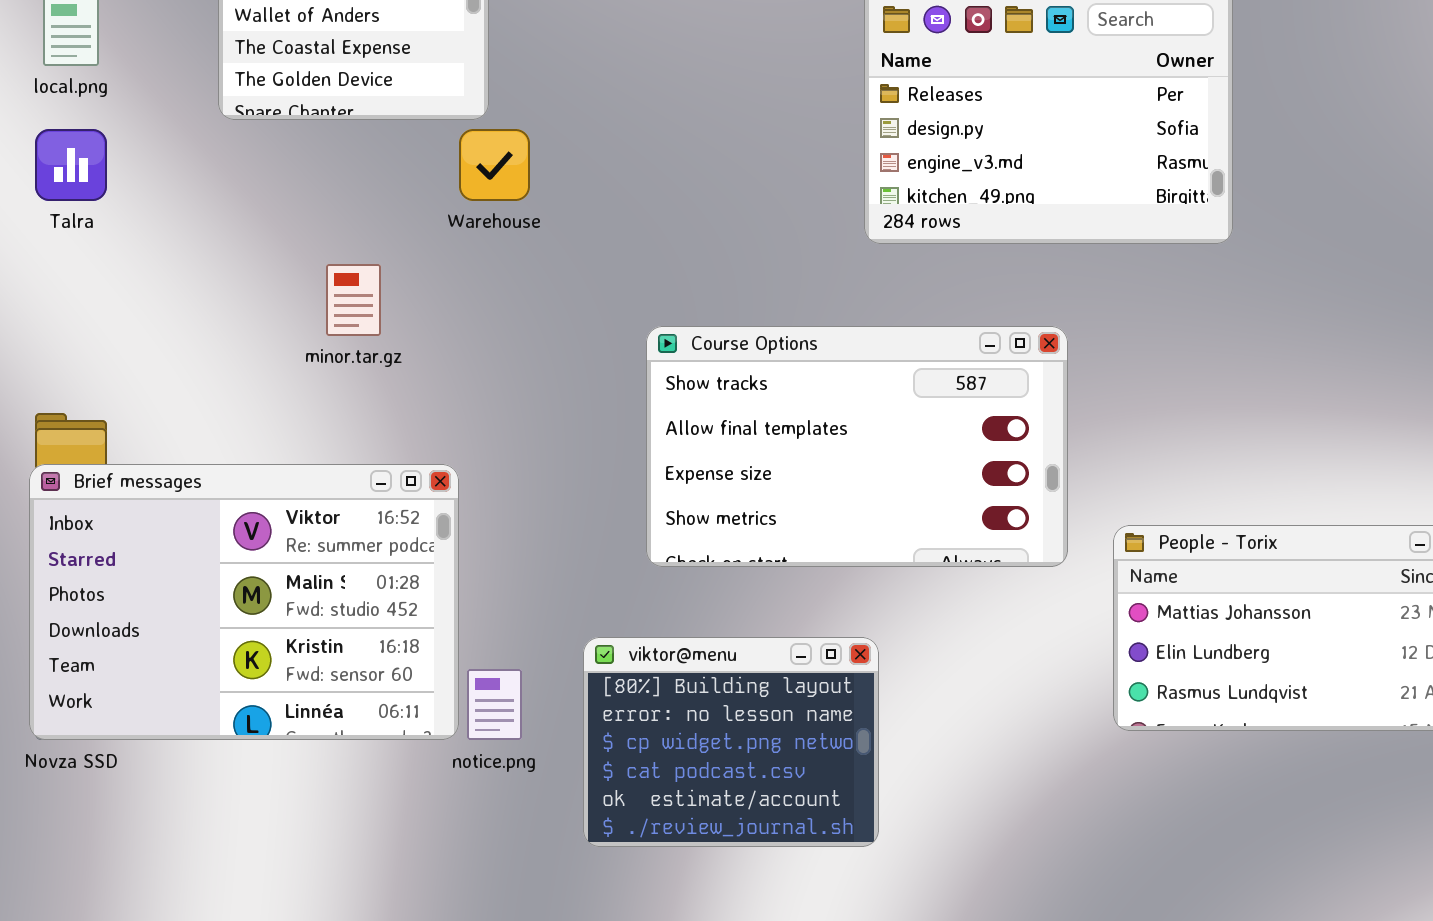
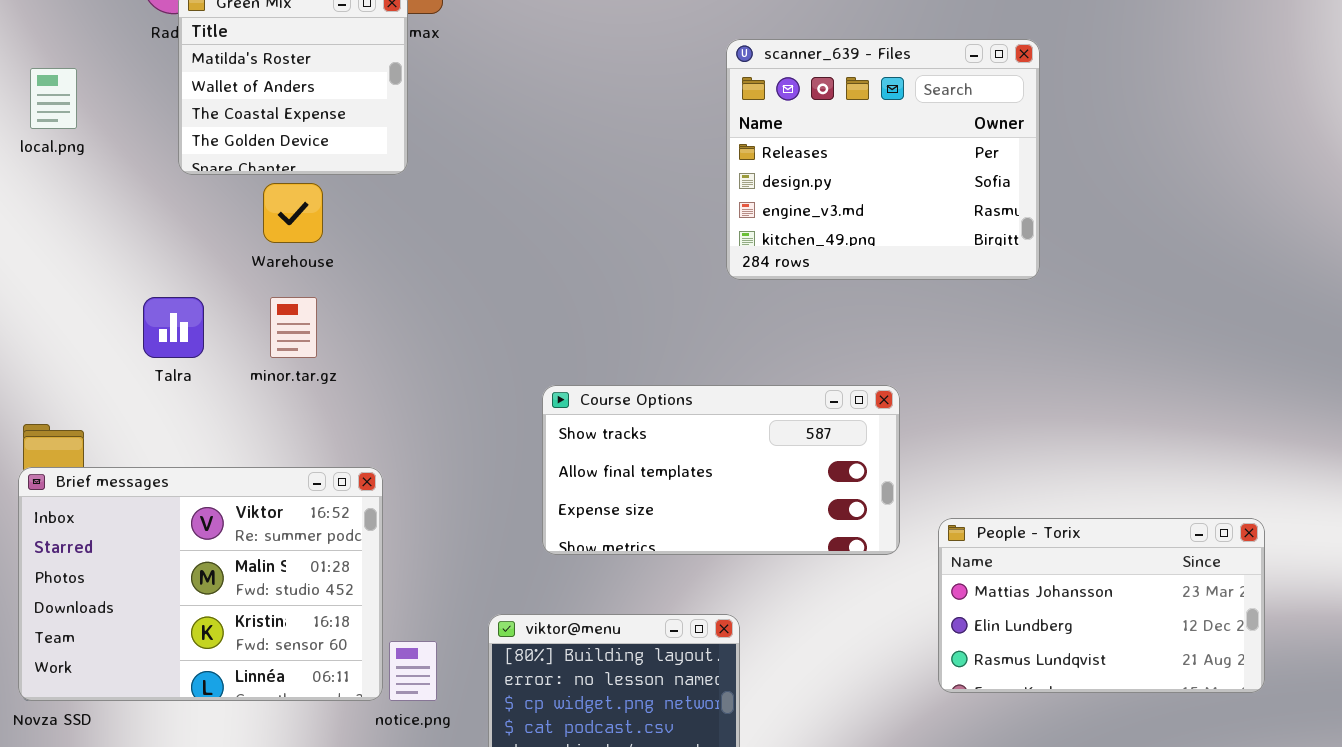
Talra: [35,129,107,201] -> [143,297,204,358], moved
Warehouse: [459,129,530,201] -> [263,183,323,243], moved
Course Options: [646,326,1068,567] -> [542,385,900,555], resized

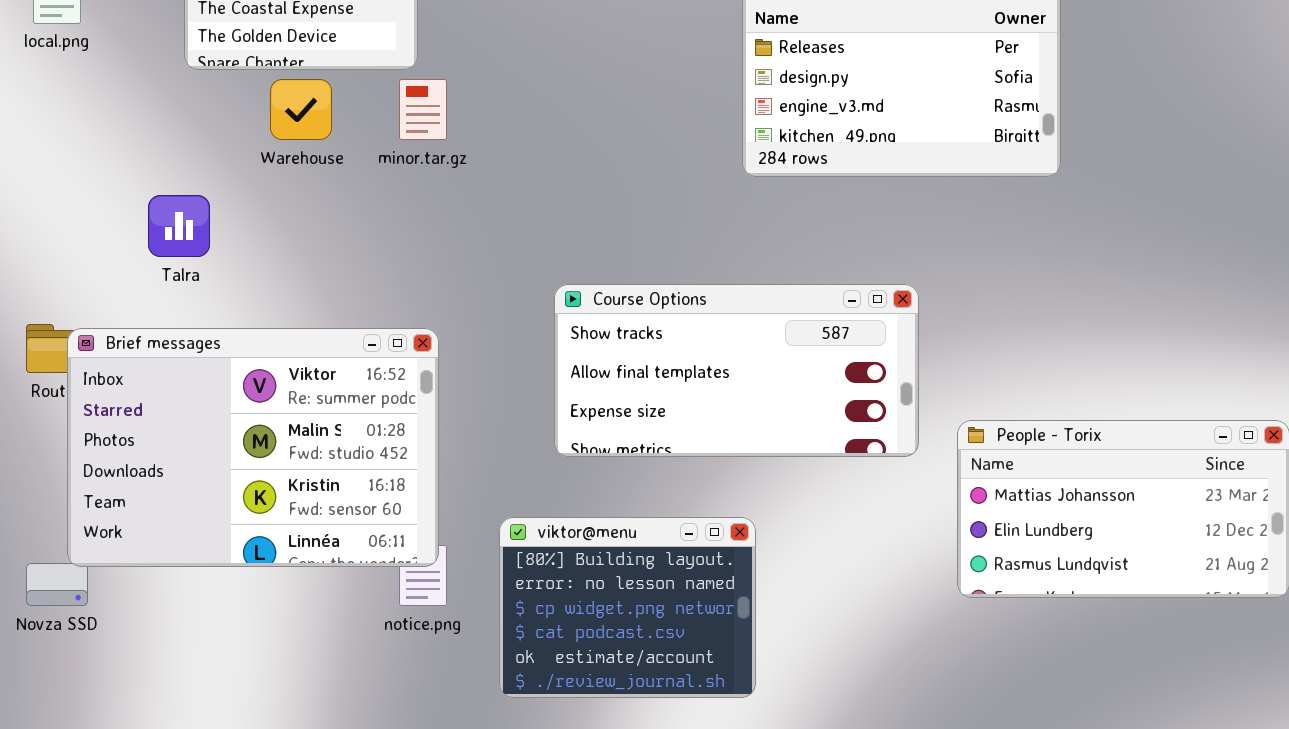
minor.tar.gz: [270,297,317,358] -> [399,79,447,140], moved
Brief messages: [18,467,383,701] -> [67,328,439,567], moved

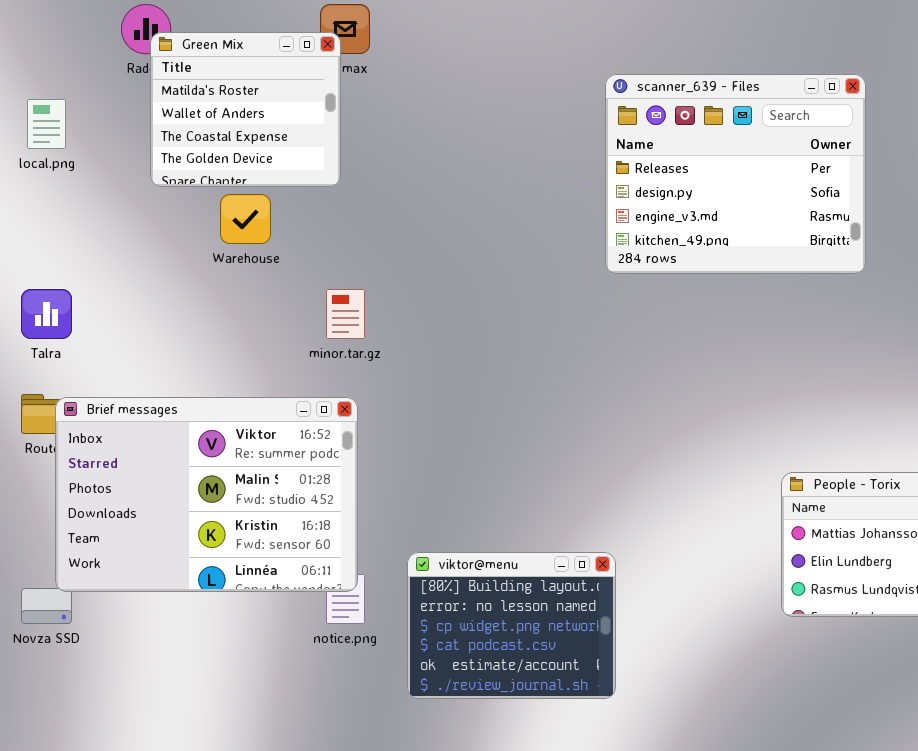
minor.tar.gz: [399,79,447,140] -> [326,289,365,339], moved
Talra: [148,195,210,257] -> [21,289,72,339], moved
Course Options: [554,284,919,457] -> none, closed

